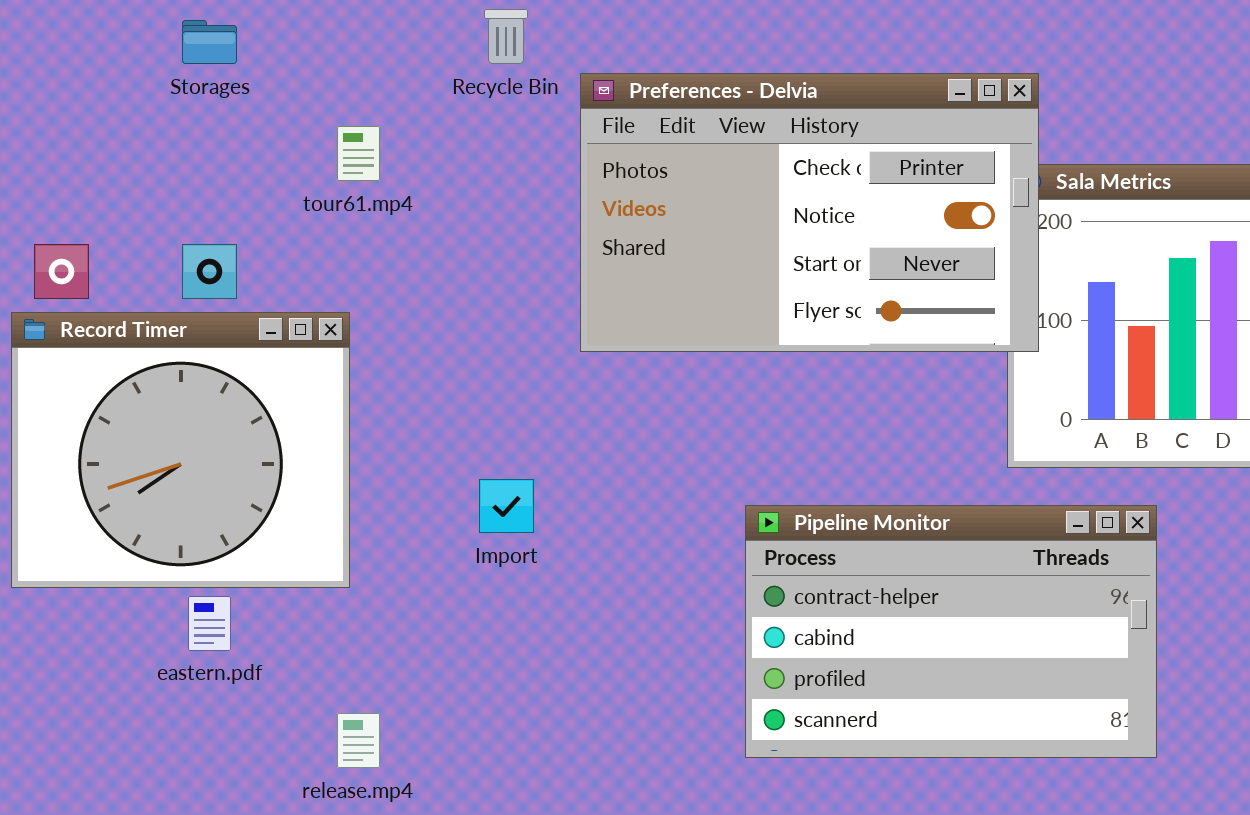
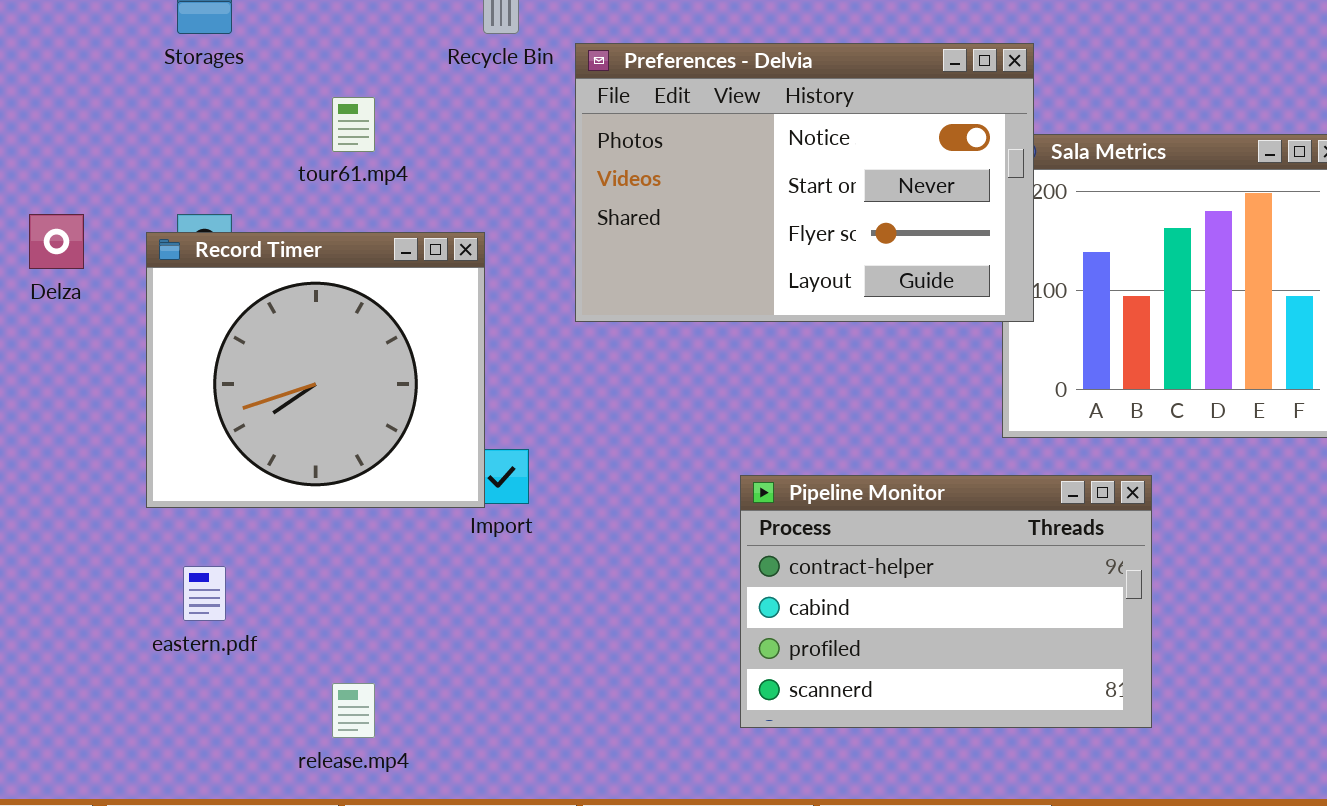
Preferences - Delvia: [580,73,1039,352] -> [575,43,1034,322], scrolled down 1 row
Record Timer: [11,312,350,588] -> [146,232,485,508], moved

